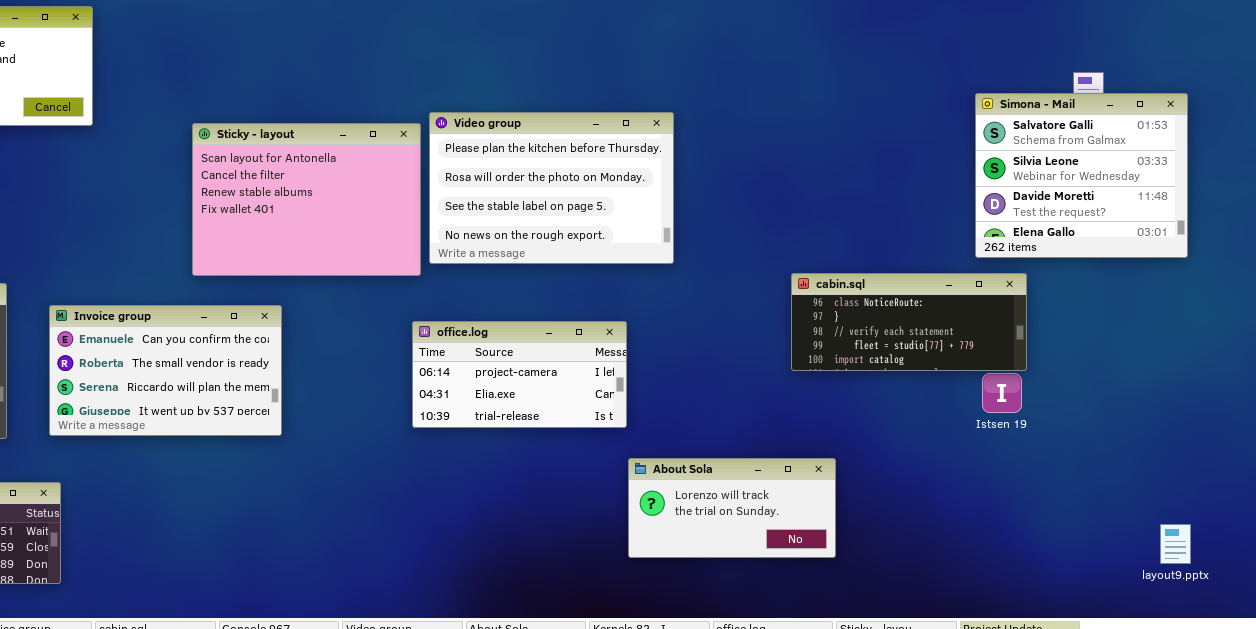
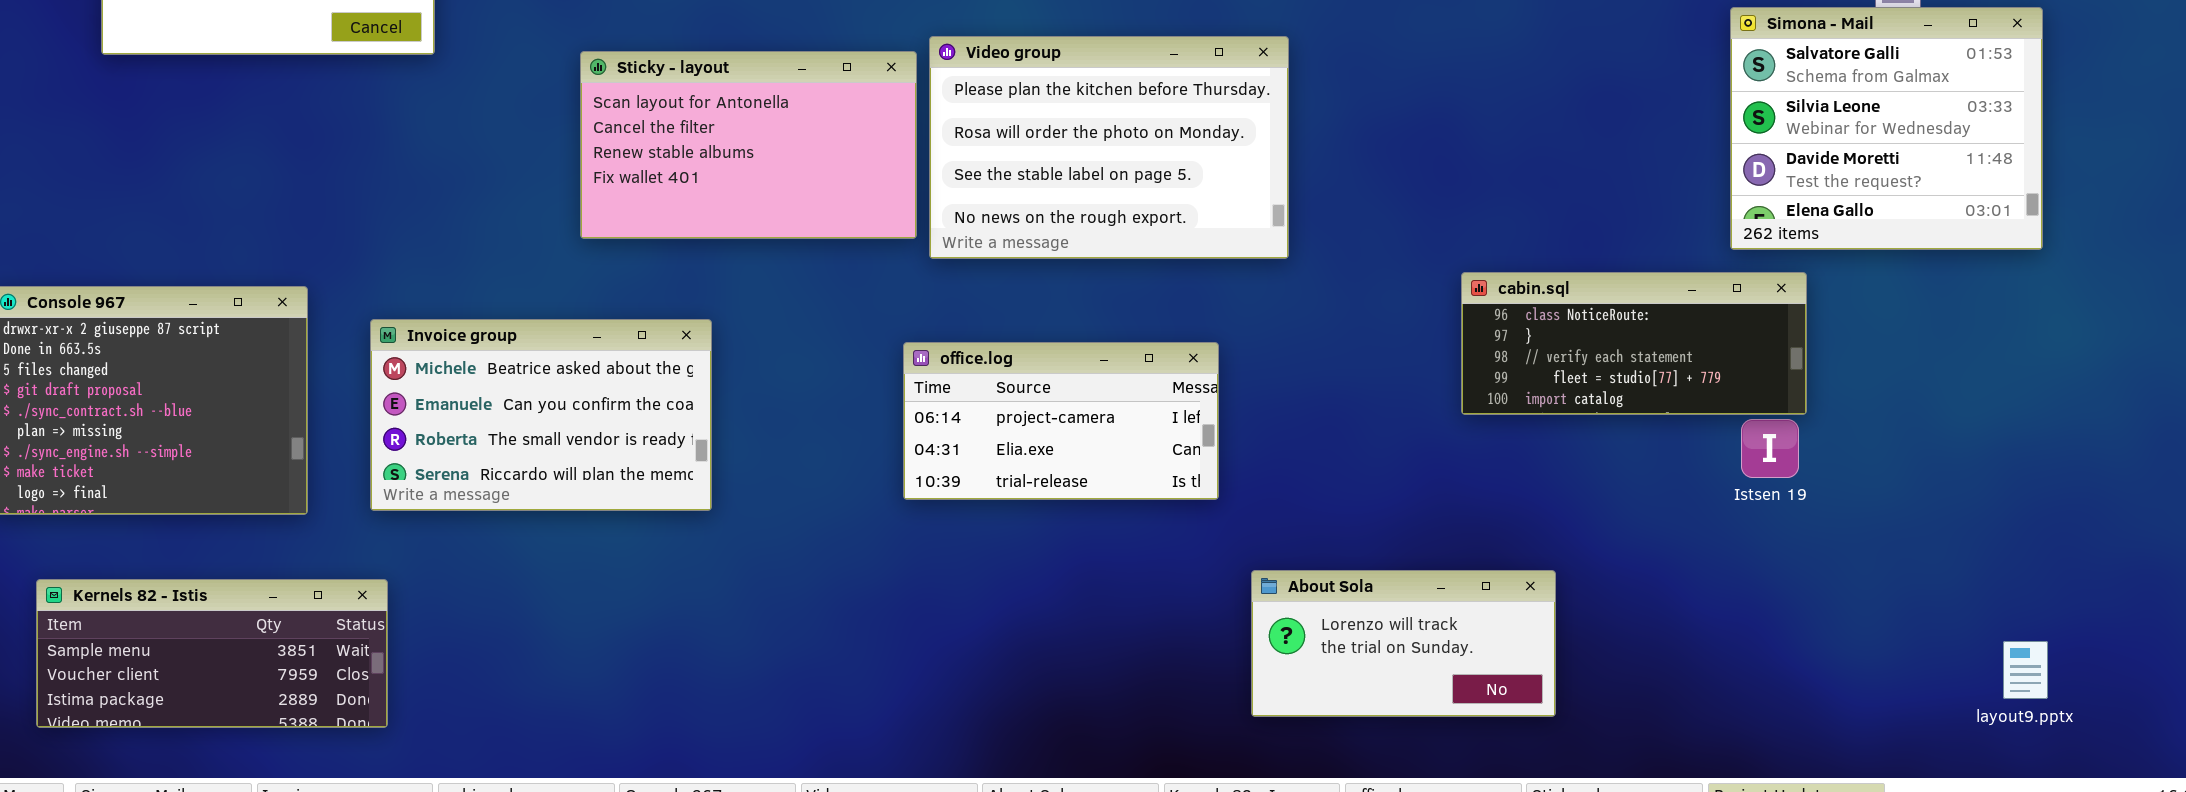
Sticky - layout: [192,123,421,276] -> [580,51,917,239], resized
Invoice group: [49,305,282,436] -> [370,319,712,511], scrolled up 1 row
About Sola: [628,458,836,558] -> [1251,570,1556,717], moved

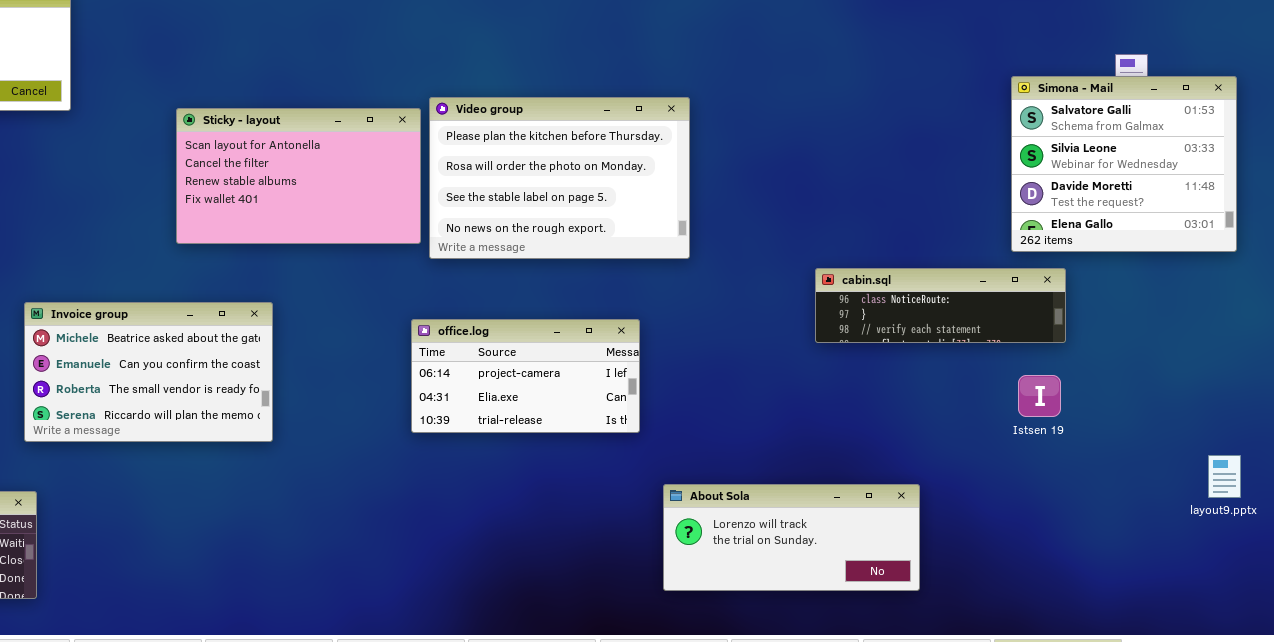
cabin.sql: [1461,272,1807,415] -> [815,268,1066,343], resized
About Sola: [1251,570,1556,717] -> [663,484,920,591], resized
layout9.pptx: [2003,641,2048,699] -> [1208,455,1241,498], moved

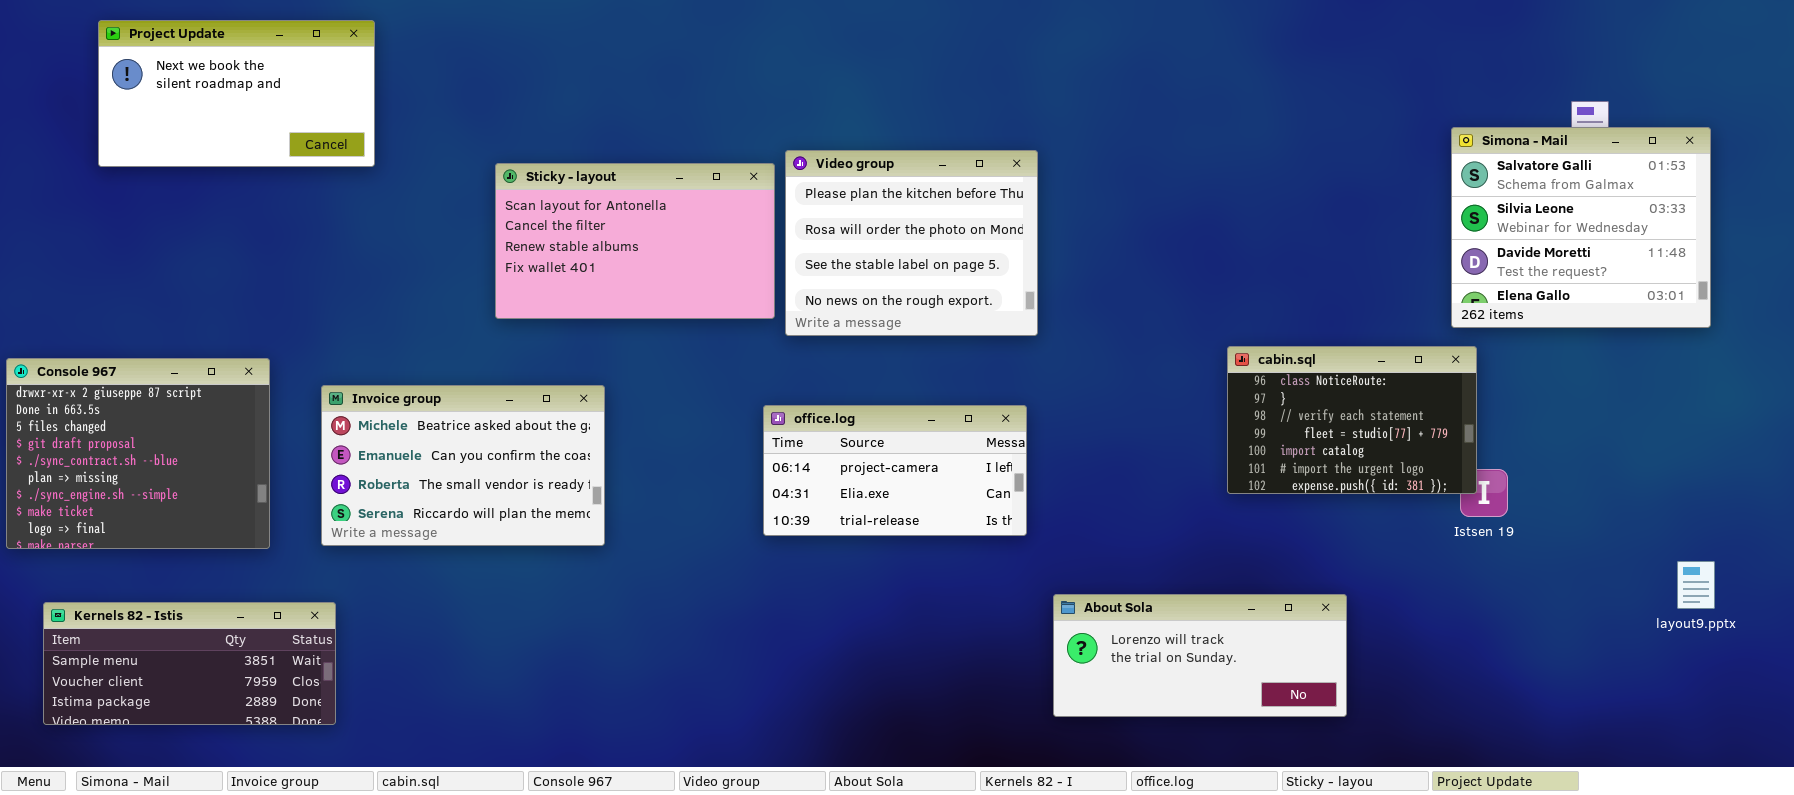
Video group: [429,97,690,259] -> [785,150,1038,336], resized
cabin.sql: [815,268,1066,343] -> [1227,346,1477,494], resized

